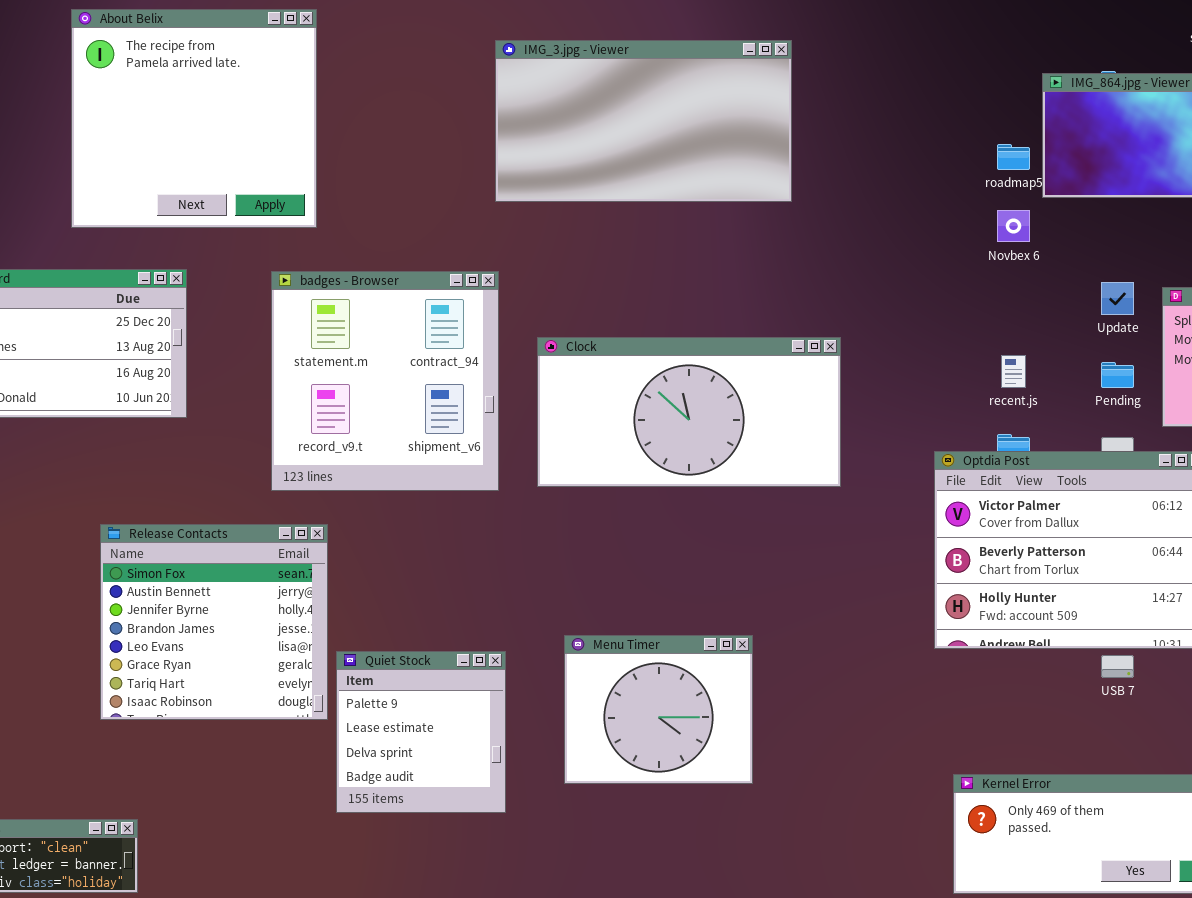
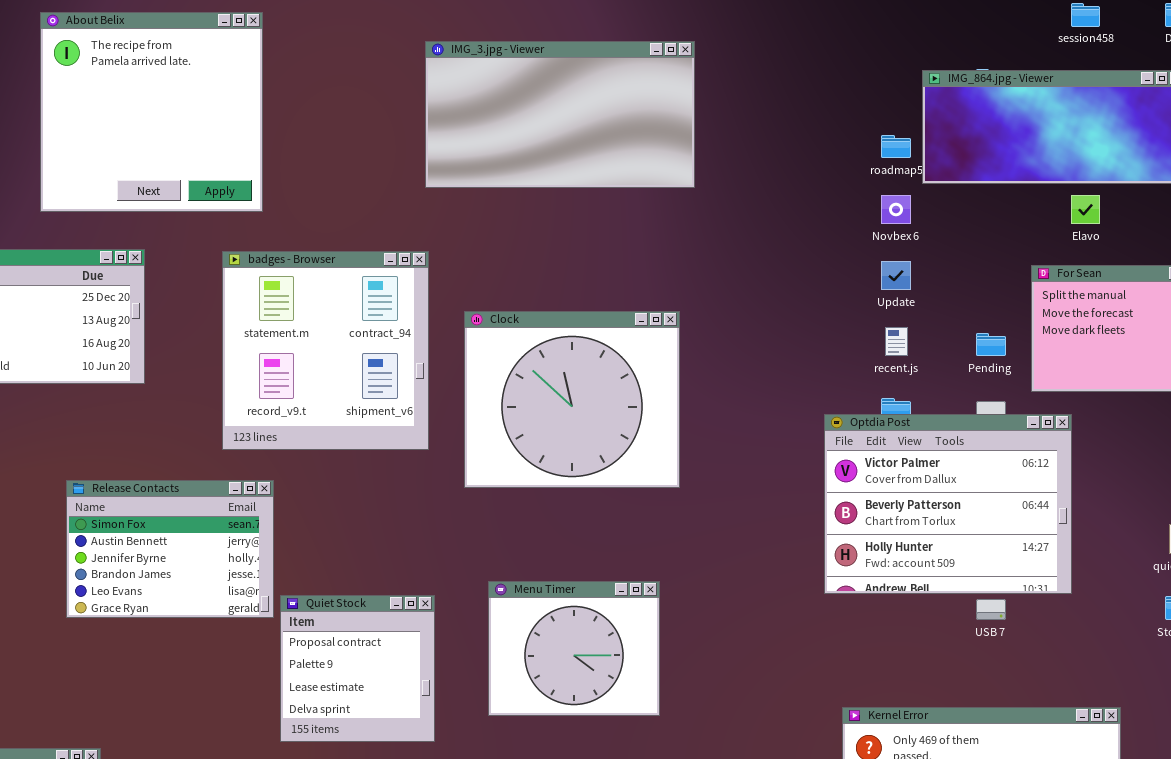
Update: [1101,282,1134,315] -> [881,261,911,290], moved
Clock: [537,337,841,487] -> [464,311,680,488], resized
Release Contacts: [100,524,328,720] -> [66,480,274,618], resized
Quiet Stock: [336,651,506,813] -> [280,595,435,742], scrolled up 1 row

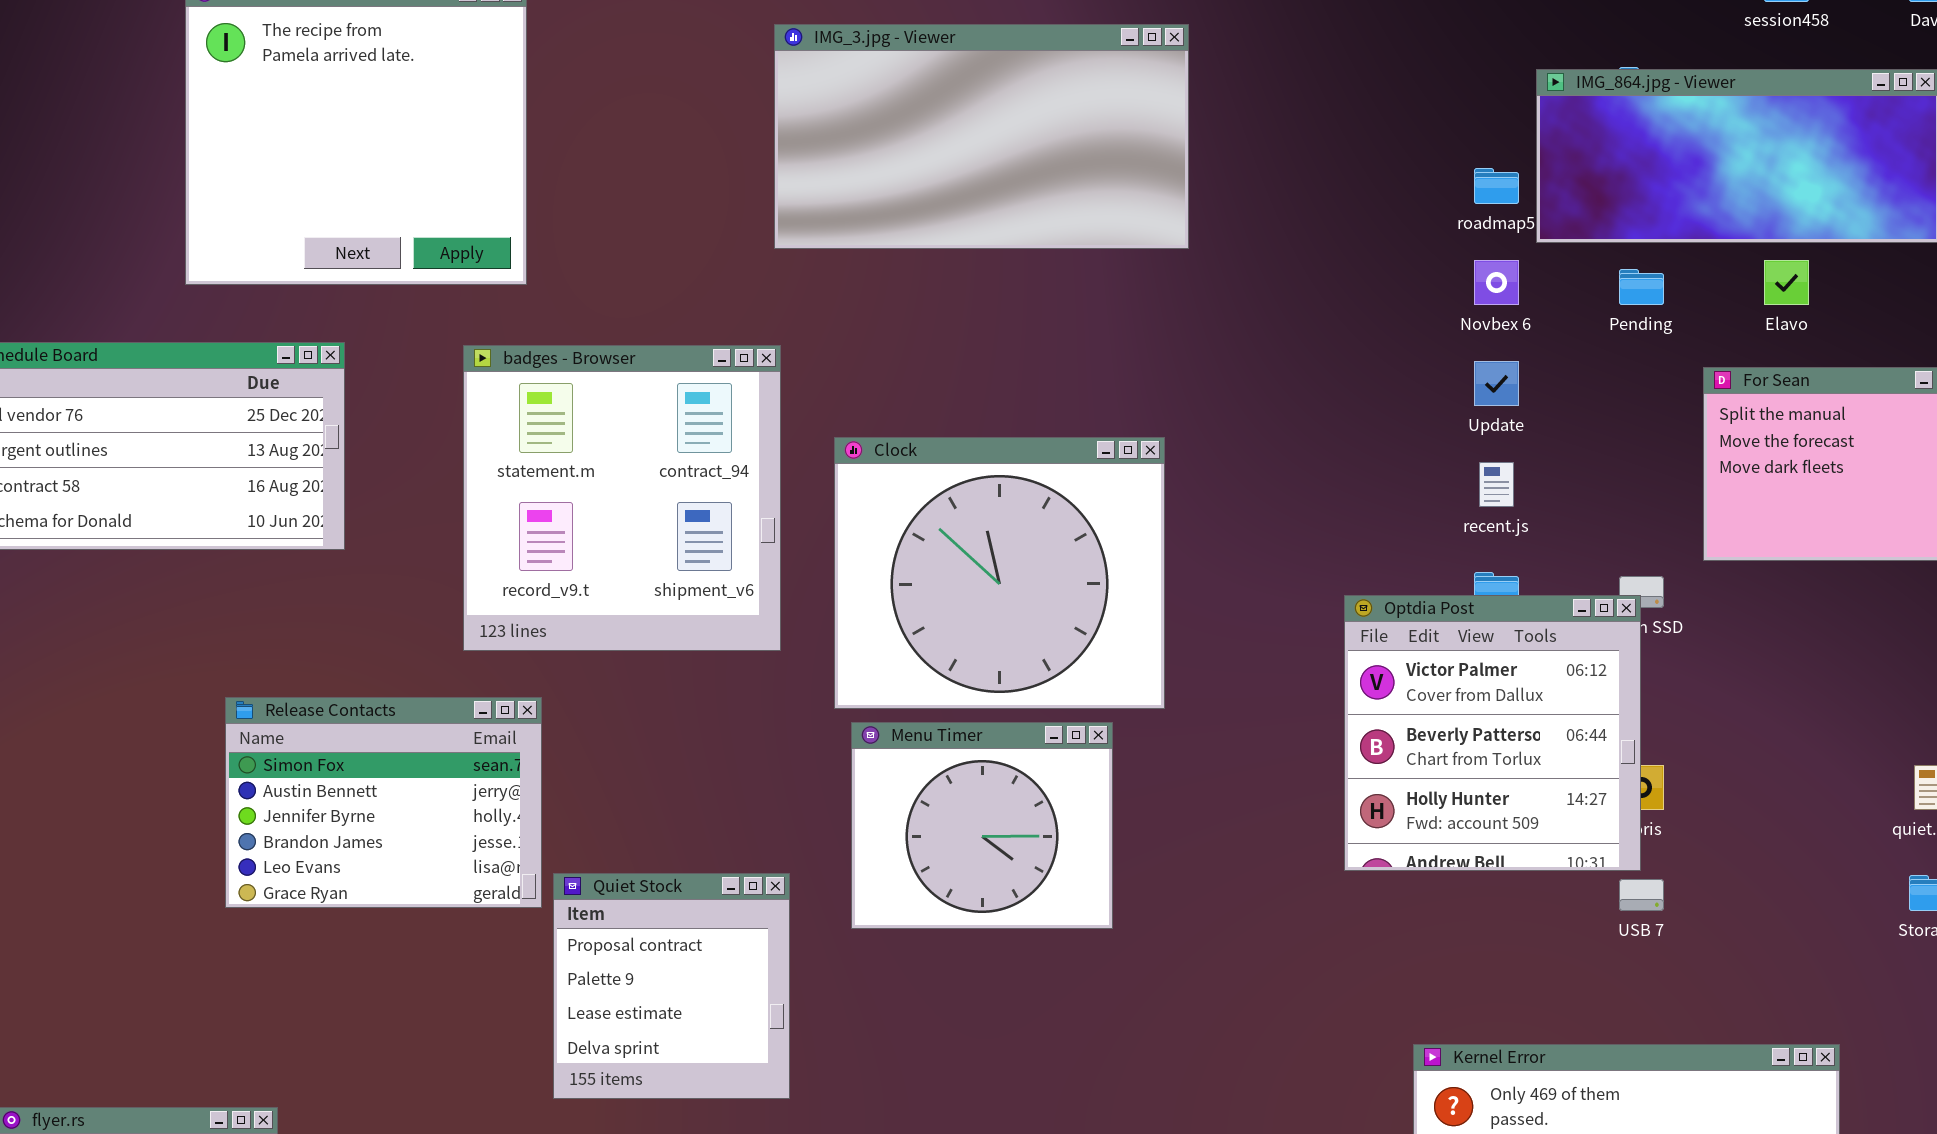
Pending: [976,333,1006,356] -> [1619,269,1664,305], moved
Optdia Post: [824,414,1072,594] -> [1344,595,1641,871], moved, resized
Menu Timer: [488,581,660,716] -> [851,722,1113,929], moved

